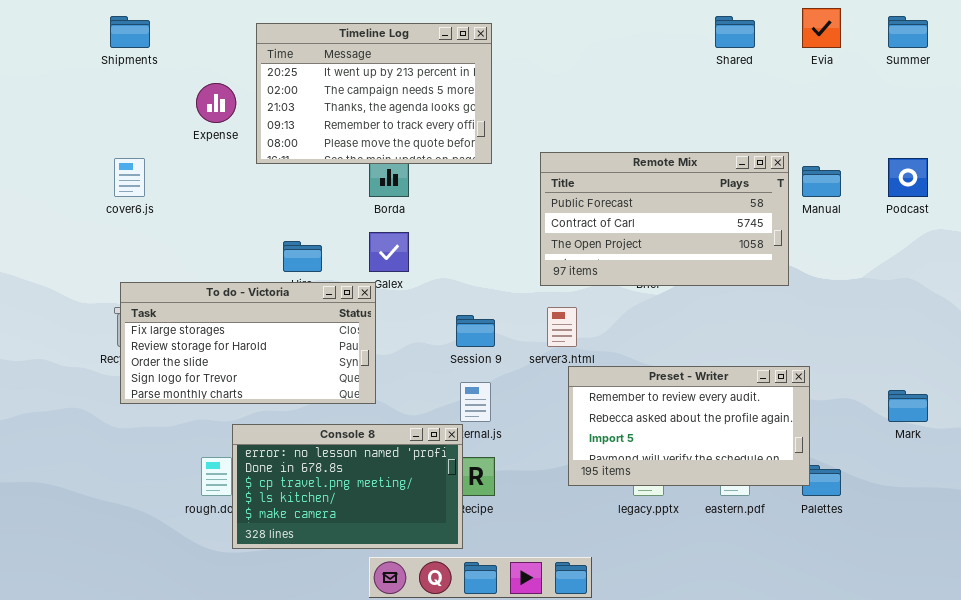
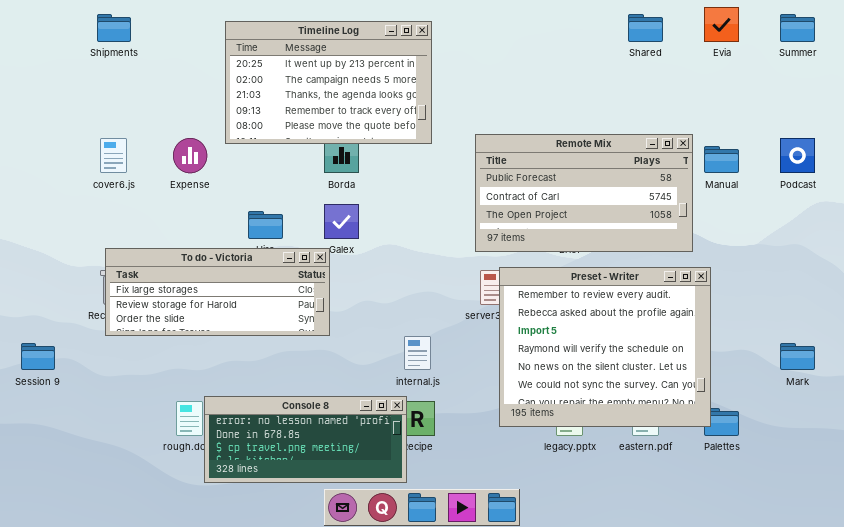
Expense: [196,83,236,123] -> [173,138,207,173], moved
To do - Victoria: [120,282,376,404] -> [105,248,330,336], resized
Session 9: [456,315,495,347] -> [21,343,55,370], moved
Preset - Writer: [568,366,810,486] -> [499,267,711,427], resized
Console 8: [232,424,463,549] -> [204,396,407,483], resized

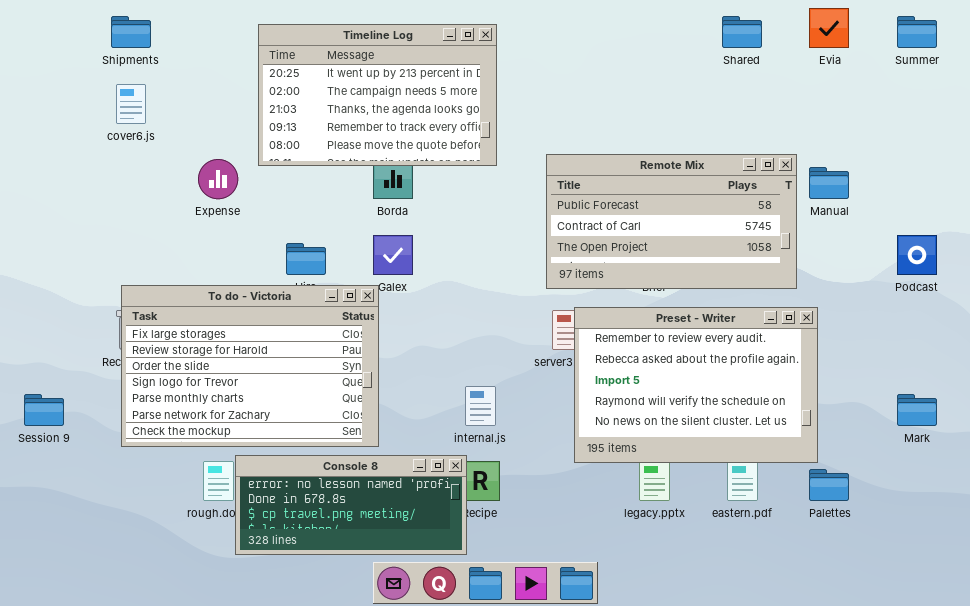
cover6.js: [100,138,127,173] -> [116,84,146,124], moved
Podcast: [780,138,815,173] -> [897,235,937,275], moved
To do - Victoria: [105,248,330,336] -> [121,285,379,447], resized
Preset - Writer: [499,267,711,427] -> [574,307,818,463], resized

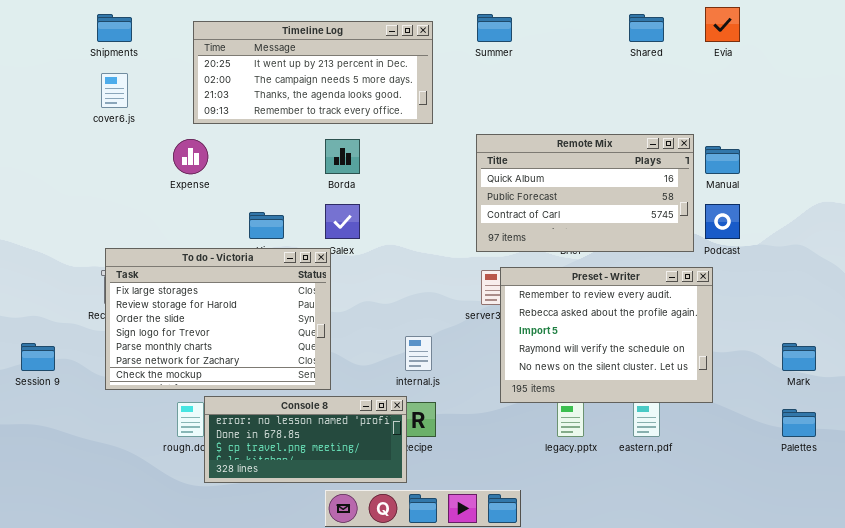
Summer: [897,16,937,48] -> [477,14,512,42], moved
Timeline Log: [258,24,497,166] -> [193,21,433,124], resized
Remote Mix: [546,154,797,289] -> [476,134,694,252], scrolled up 1 row
Podcast: [897,235,937,275] -> [705,204,740,239], moved
Palettes: [809,469,849,501] -> [782,409,816,437], moved

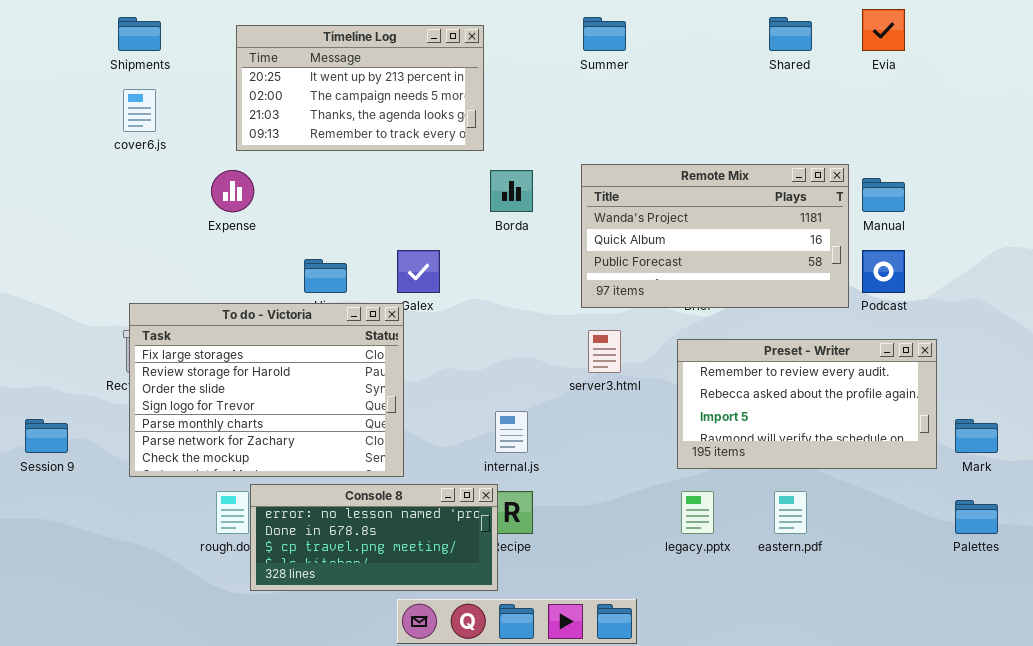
Timeline Log: [193,21,433,124] -> [236,25,484,151], resized
Remote Mix: [476,134,694,252] -> [581,164,849,308], scrolled up 1 row
Borda: [325,139,360,174] -> [490,170,533,212], moved
Preset - Writer: [500,267,713,403] -> [677,339,937,469], moved, resized

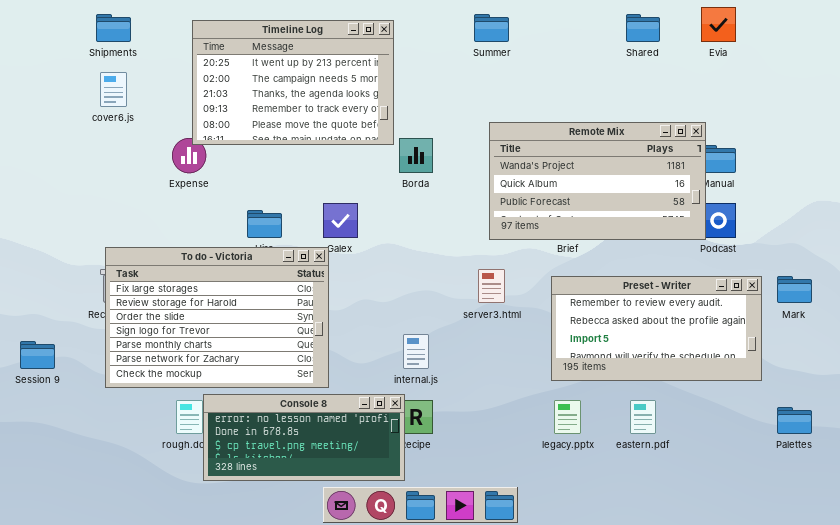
Timeline Log: [236,25,484,151] -> [192,20,394,145], resized
Remote Mix: [581,164,849,308] -> [489,122,706,240], moved
Mark: [955,419,998,453] -> [777,276,812,303], moved

